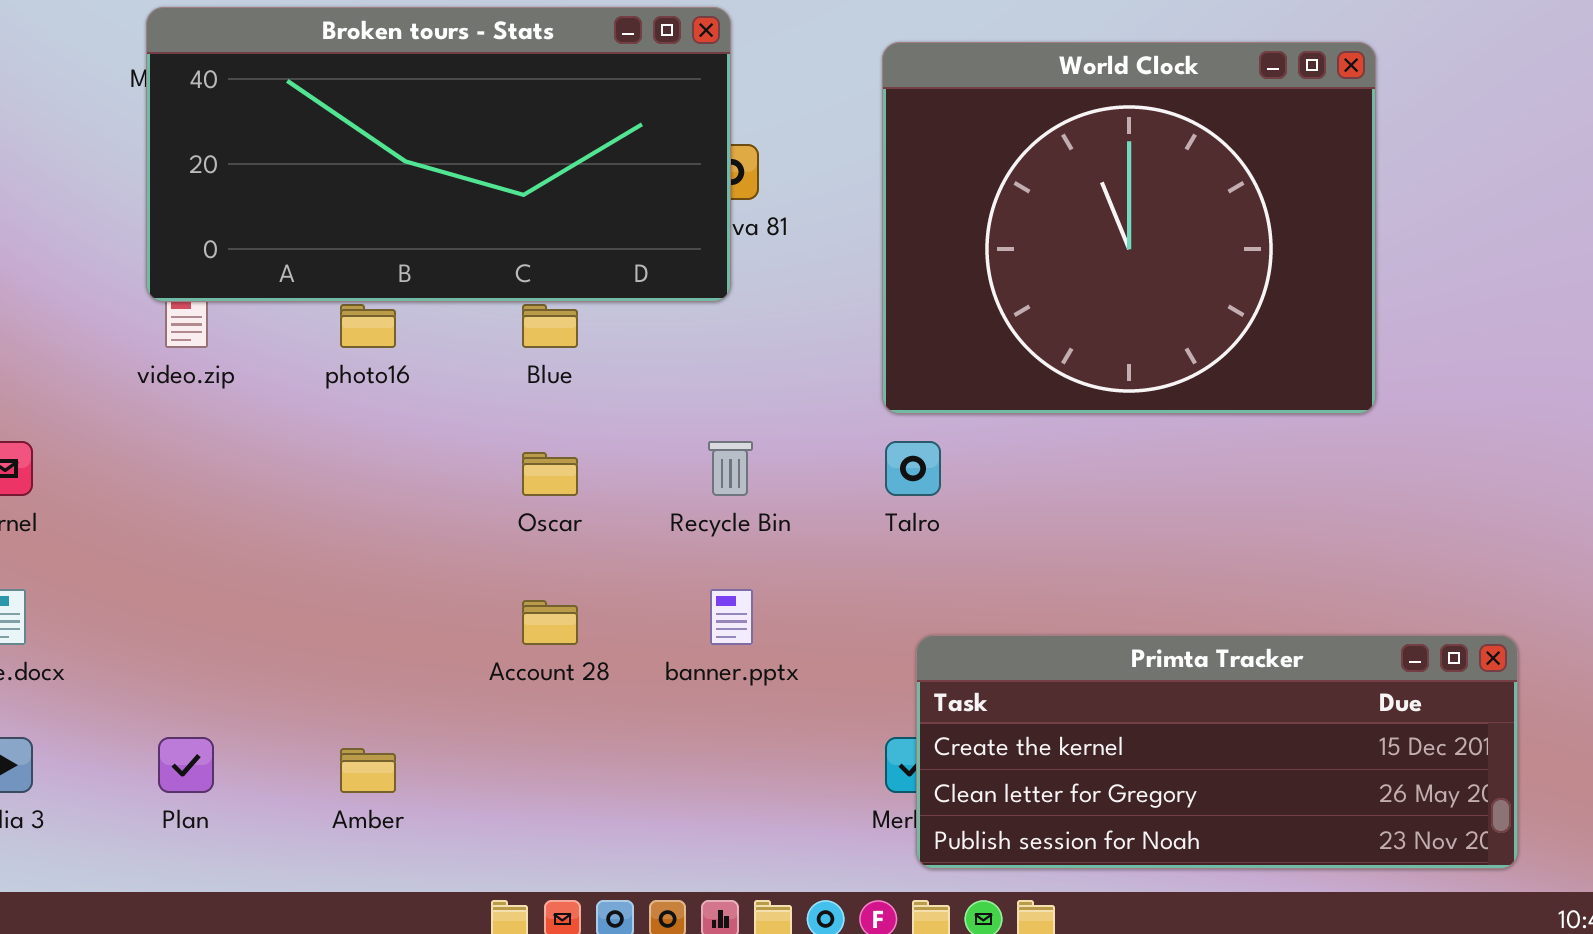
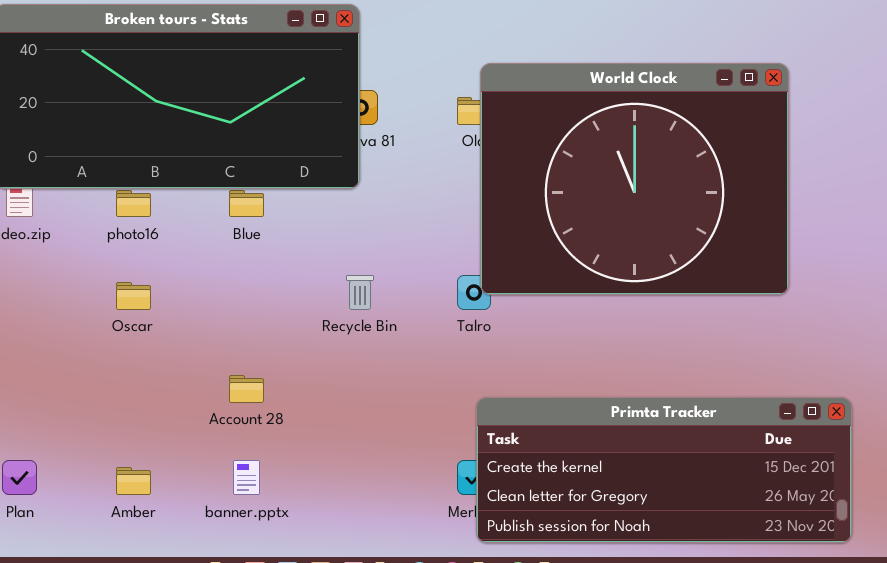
World Clock: [882,42,1376,414] -> [480,63,789,295], moved
Oscar: [522,452,578,496] -> [116,282,151,310], moved
banner.pptx: [710,589,753,645] -> [233,460,260,495], moved

